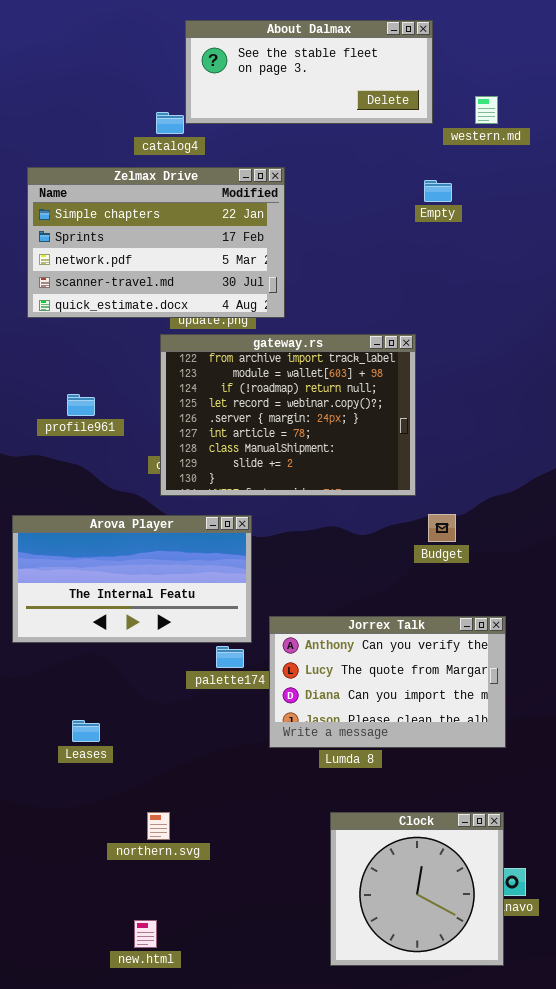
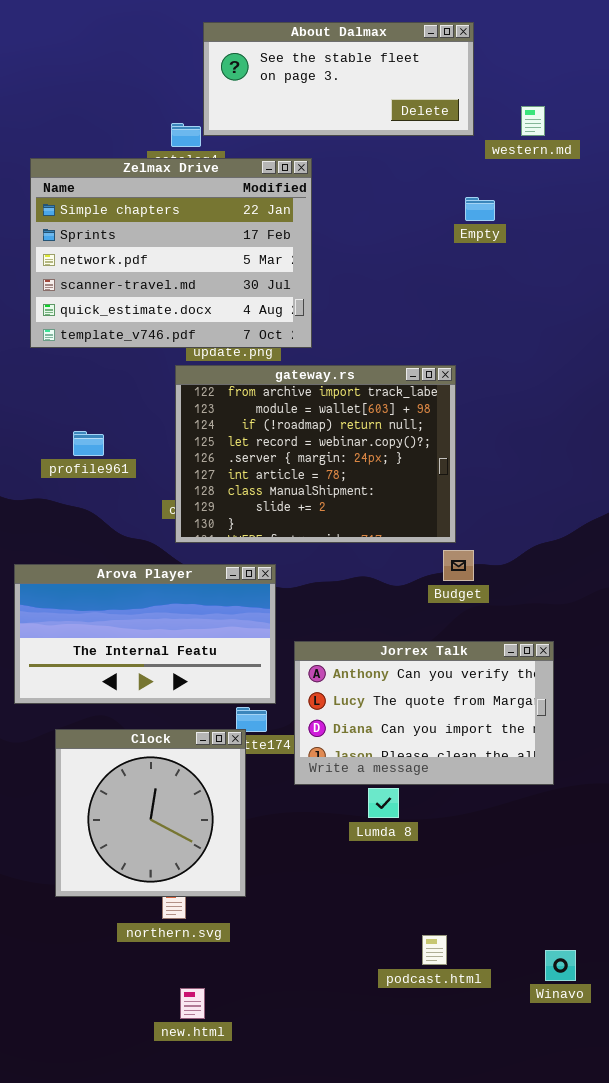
Zelmax Drive: [27,167,285,318] -> [30,158,312,348], resized
Budget: [428,514,456,542] -> [443,550,474,581], moved
Jorrex Talk: [269,616,506,748] -> [294,641,554,785], moved
Clock: [330,812,504,966] -> [55,729,246,897], moved
new.html: [134,920,157,948] -> [180,988,205,1019], moved

